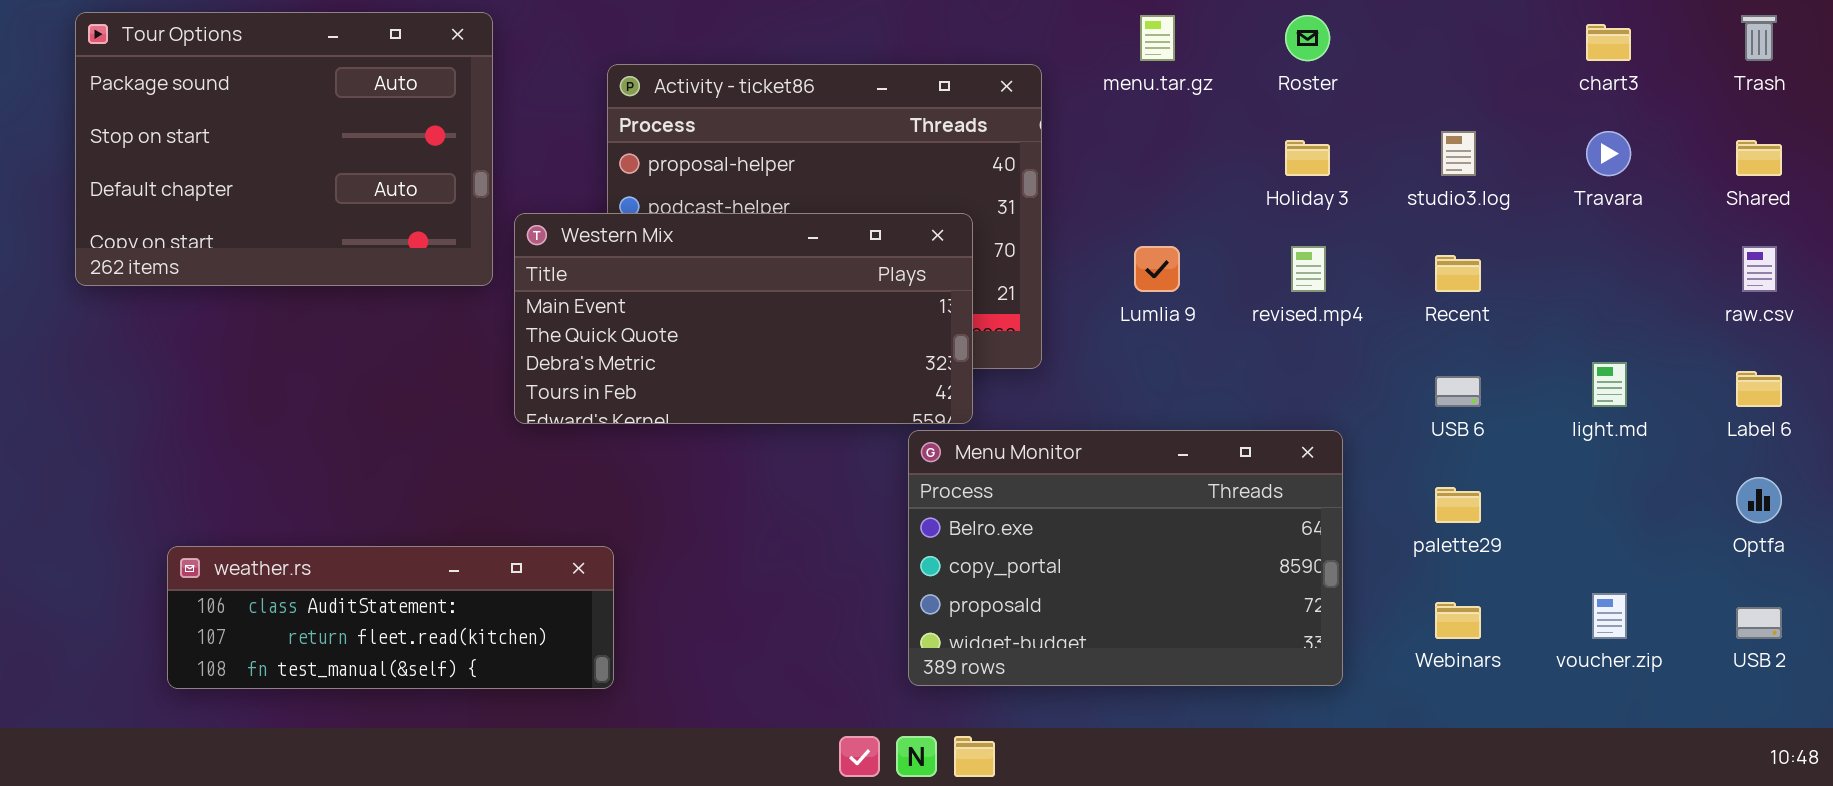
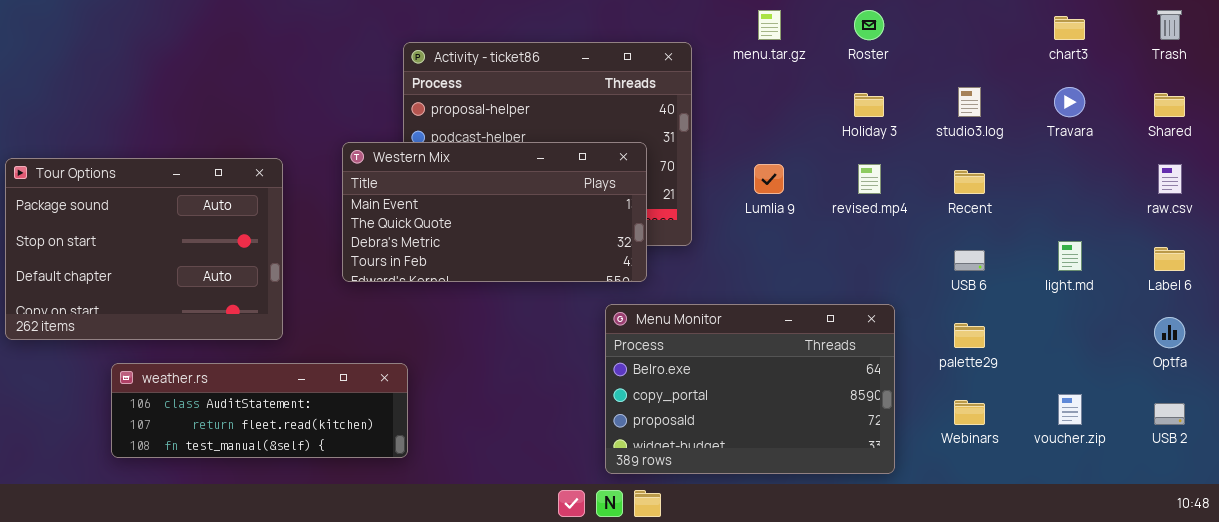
Tour Options: [75,12,493,286] -> [5,158,283,340], moved
Menu Monitor: [908,430,1343,686] -> [605,304,895,474], moved

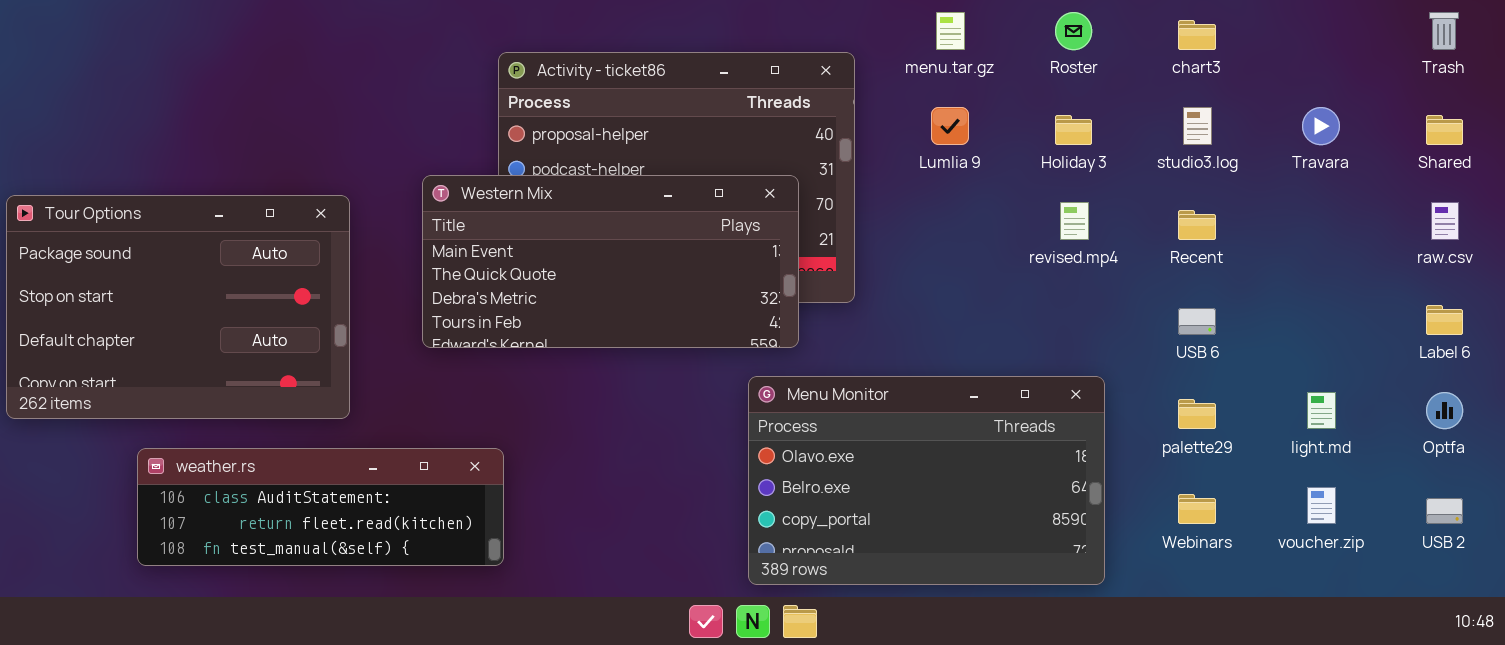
chart3: [1054,16,1085,40] -> [1178,20,1216,50], moved
Lumlia 9: [754,164,784,194] -> [931,107,969,145], moved
light.md: [1058,241,1082,271] -> [1307,392,1336,429], moved
Menu Monitor: [605,304,895,474] -> [748,376,1105,585], scrolled up 1 row

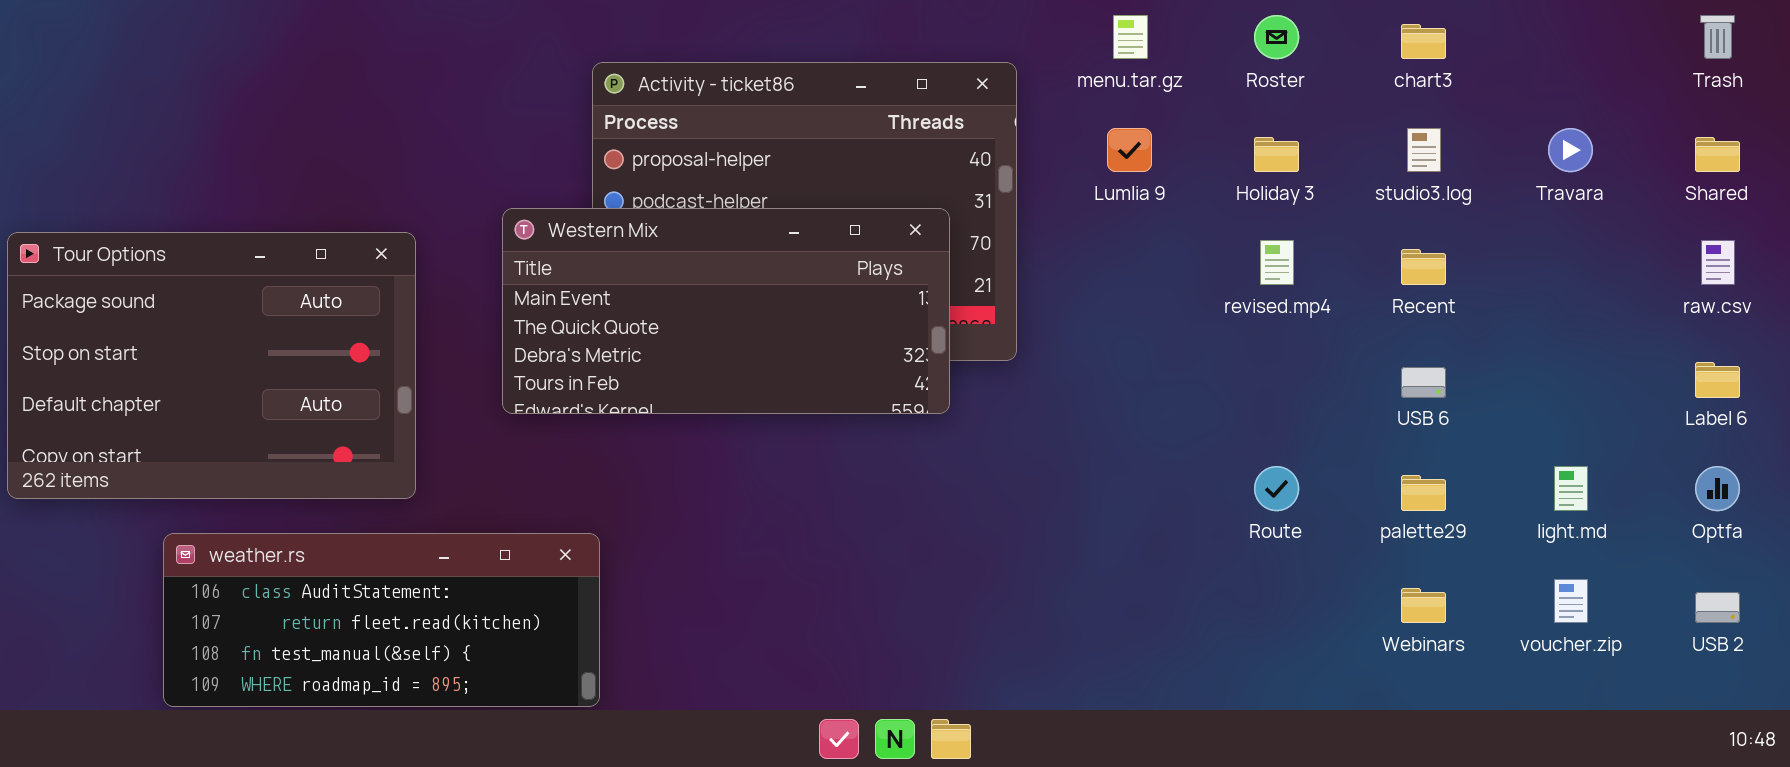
Menu Monitor: [748,376,1105,585] -> none, closed
weather.rs: [137,448,504,566] -> [163,533,600,707], resized

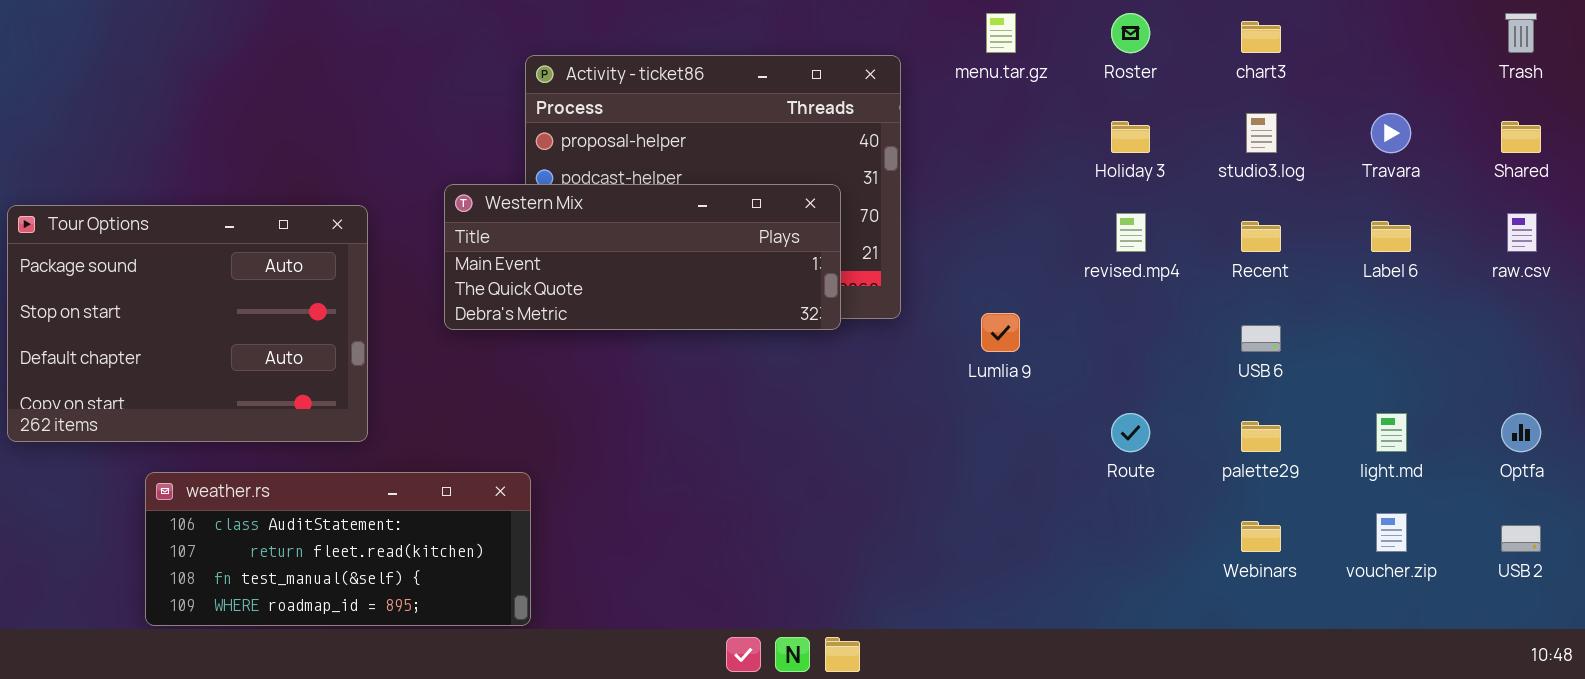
Lumlia 9: [1107,128,1152,172] -> [981,313,1020,352], moved
Western Mix: [502,208,950,414] -> [444,184,841,330], resized
Label 6: [1695,362,1740,398] -> [1371,221,1411,252], moved

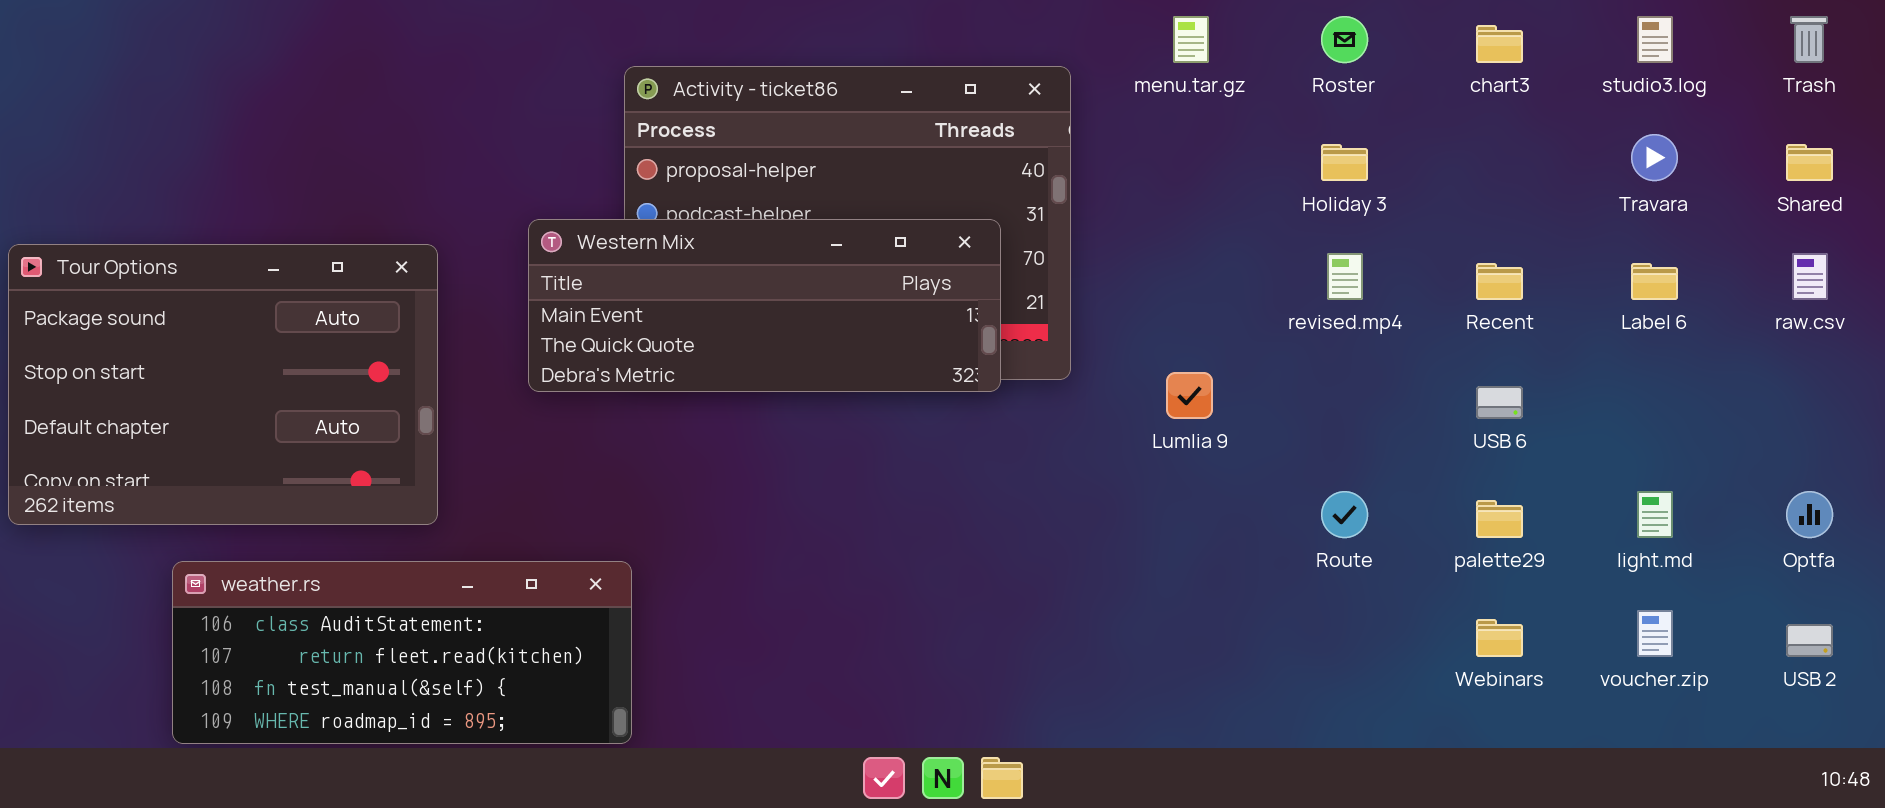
studio3.log: [1246,113,1277,153] -> [1637,16,1673,63], moved

